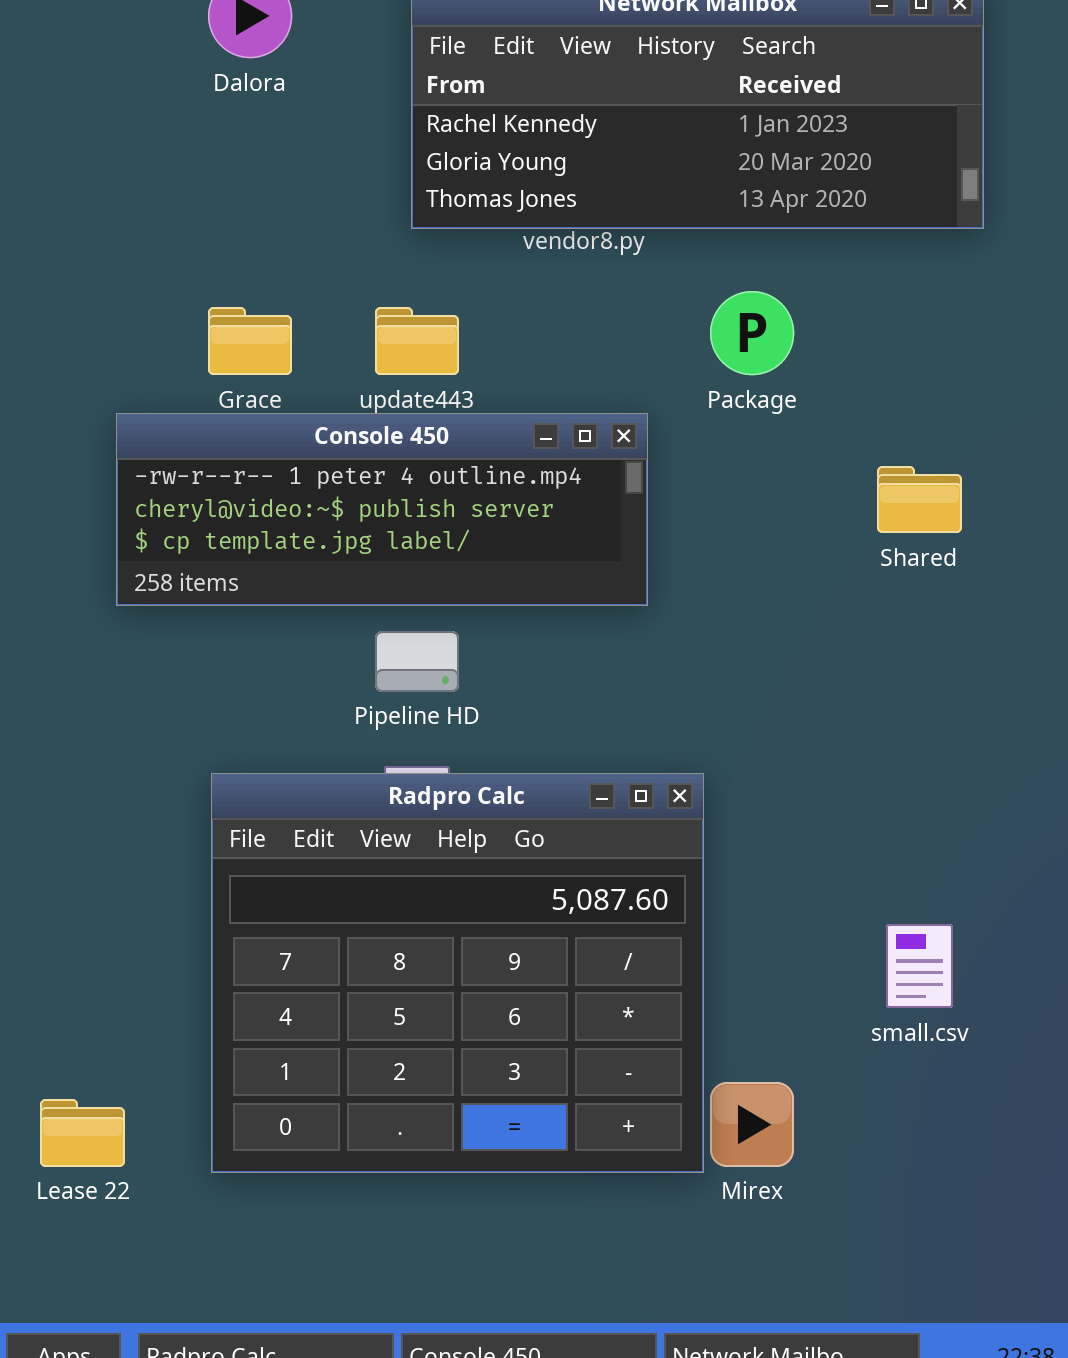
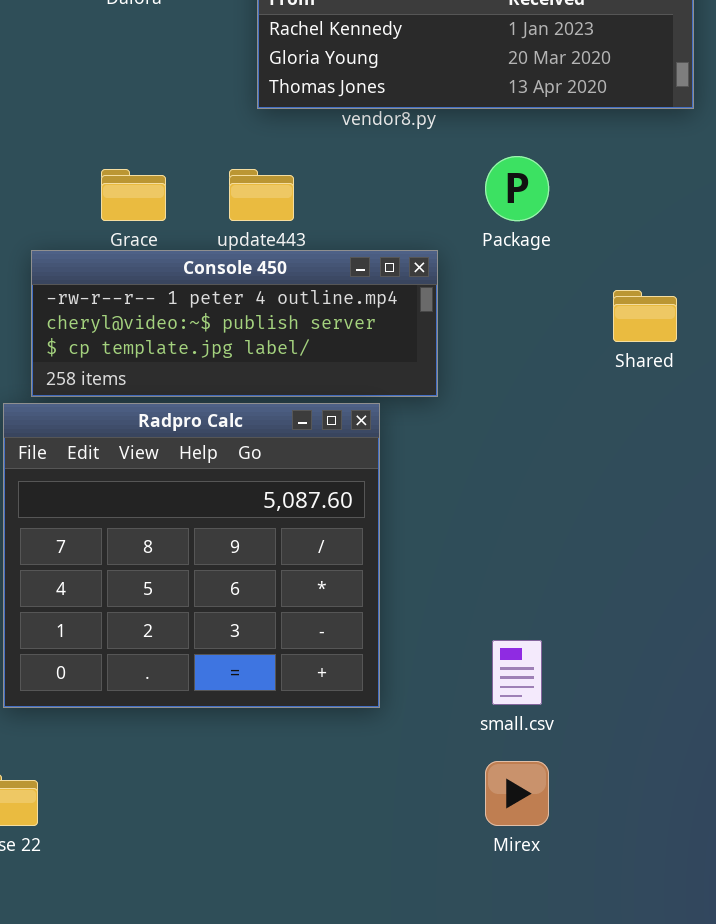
Radpro Calc: [211,773,704,1173] -> [3,403,380,708], moved
small.csv: [886,924,953,1008] -> [492,640,542,705], moved

